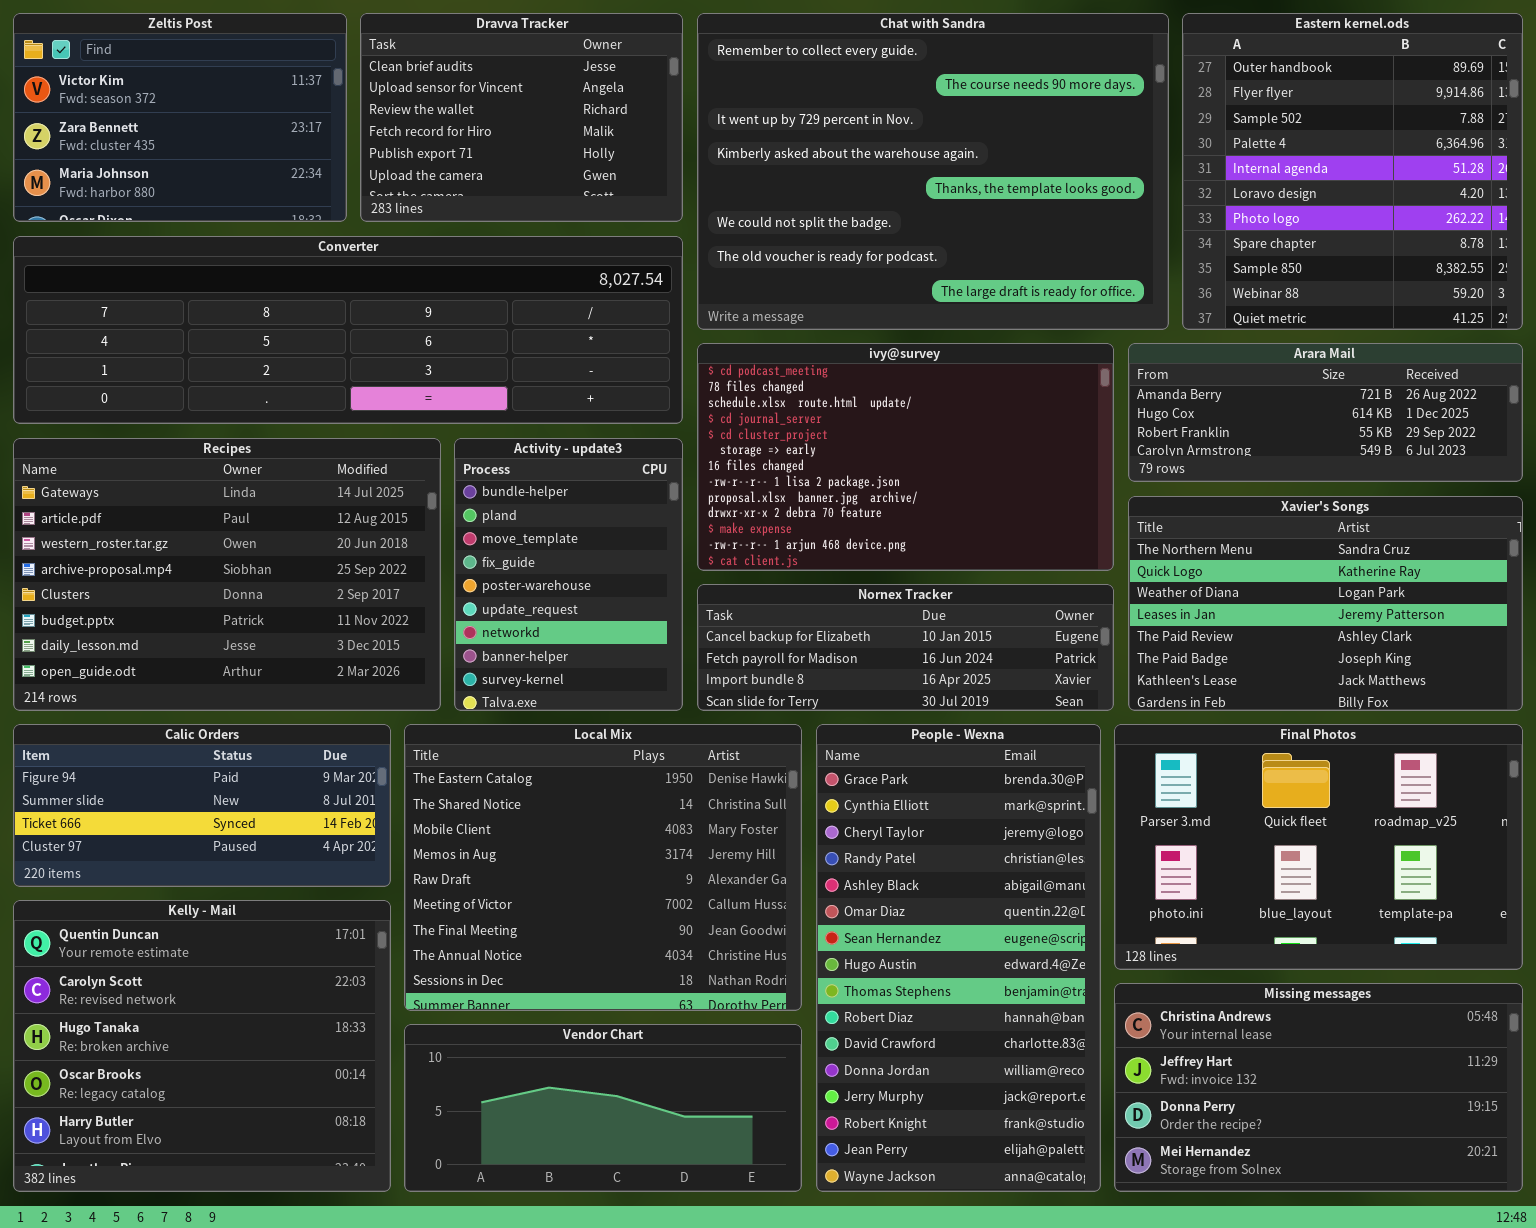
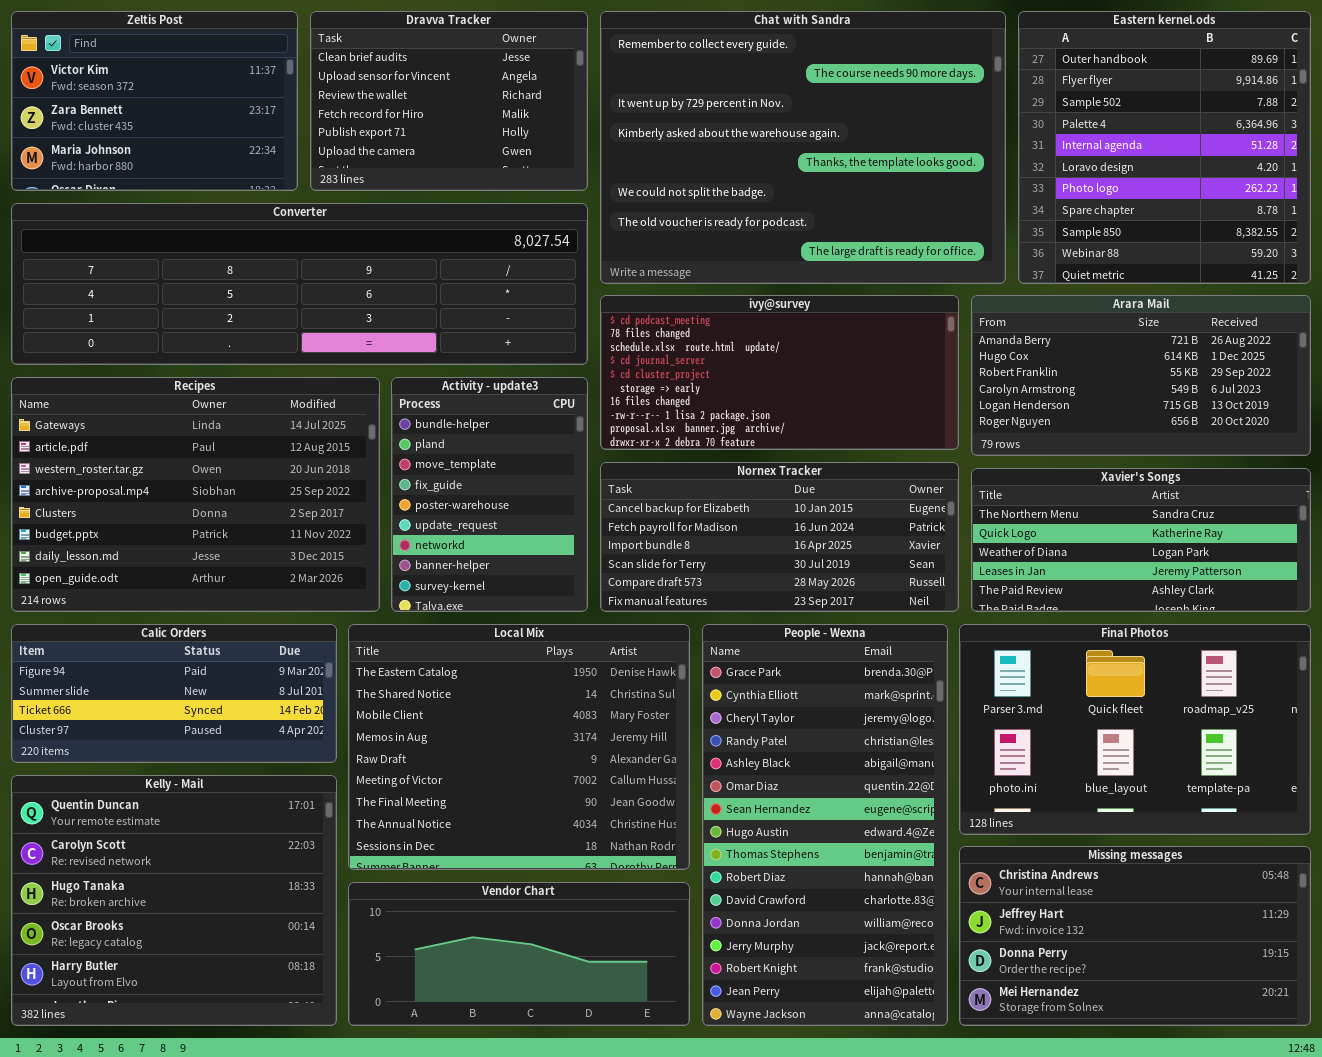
ivy@survey: [697,343,1114,571] -> [600,295,959,450], resized
Arara Mail: [1128,343,1523,482] -> [971,295,1311,456], resized
Xavier's Songs: [1128,496,1523,711] -> [971,468,1311,612], resized
Nornex Tracker: [697,584,1114,711] -> [600,462,959,612], resized

